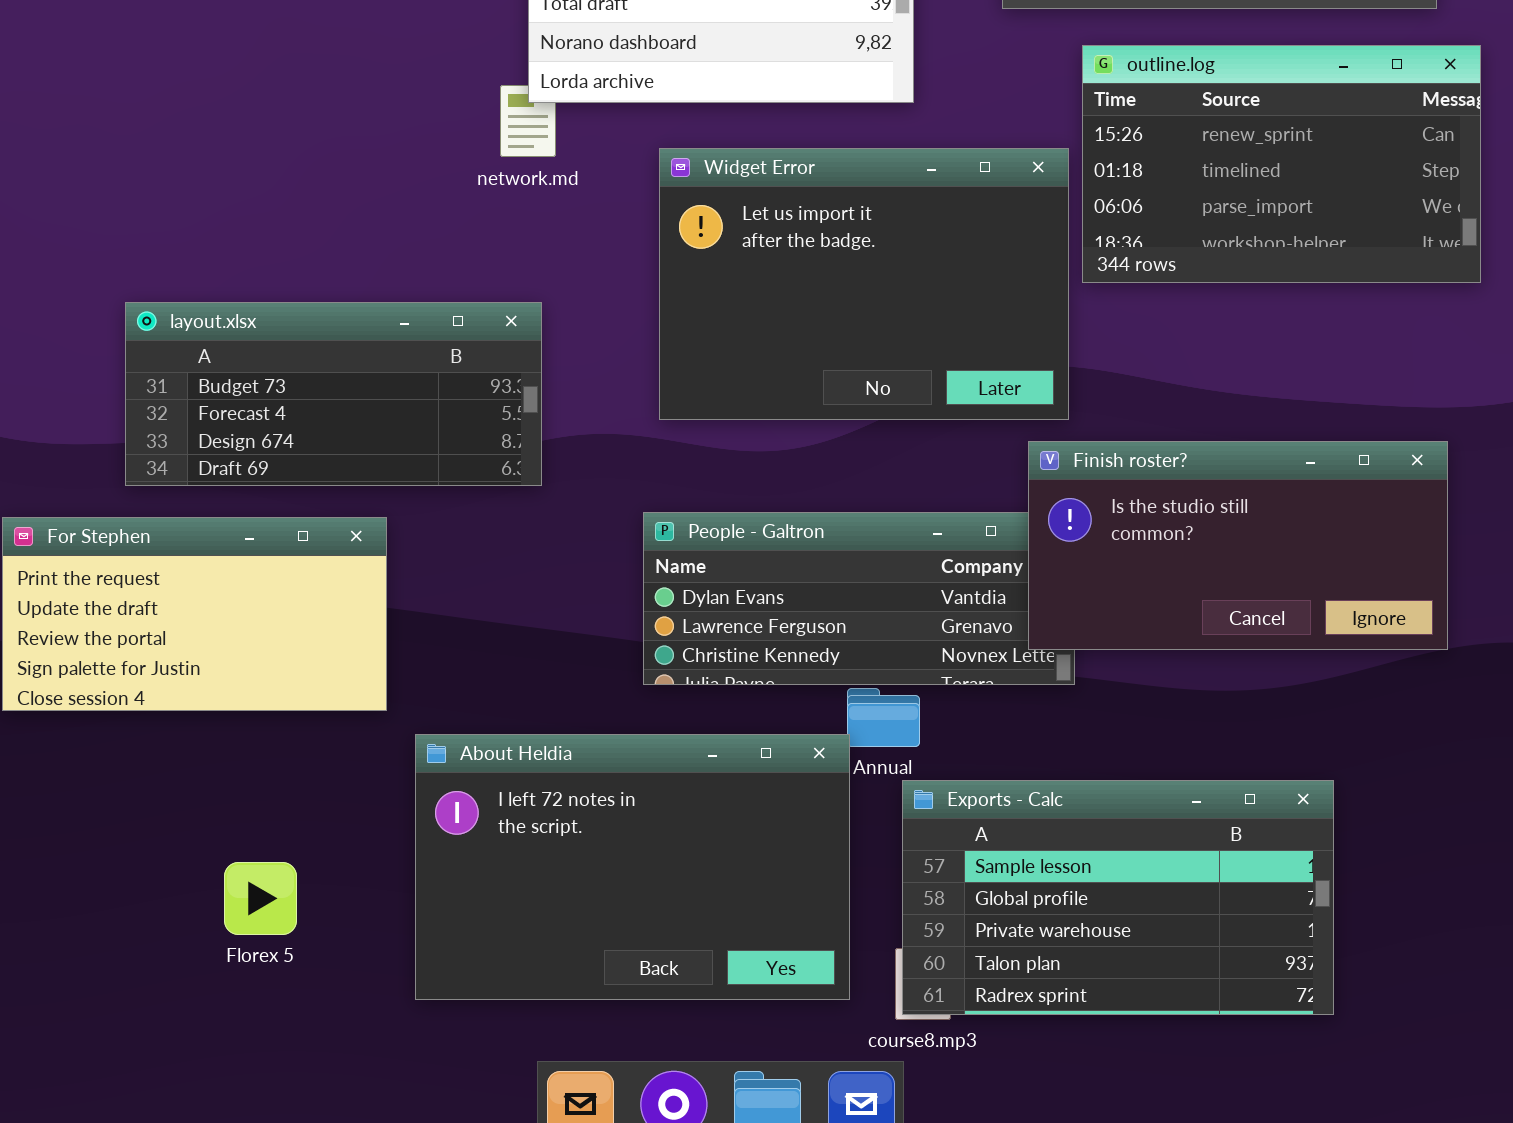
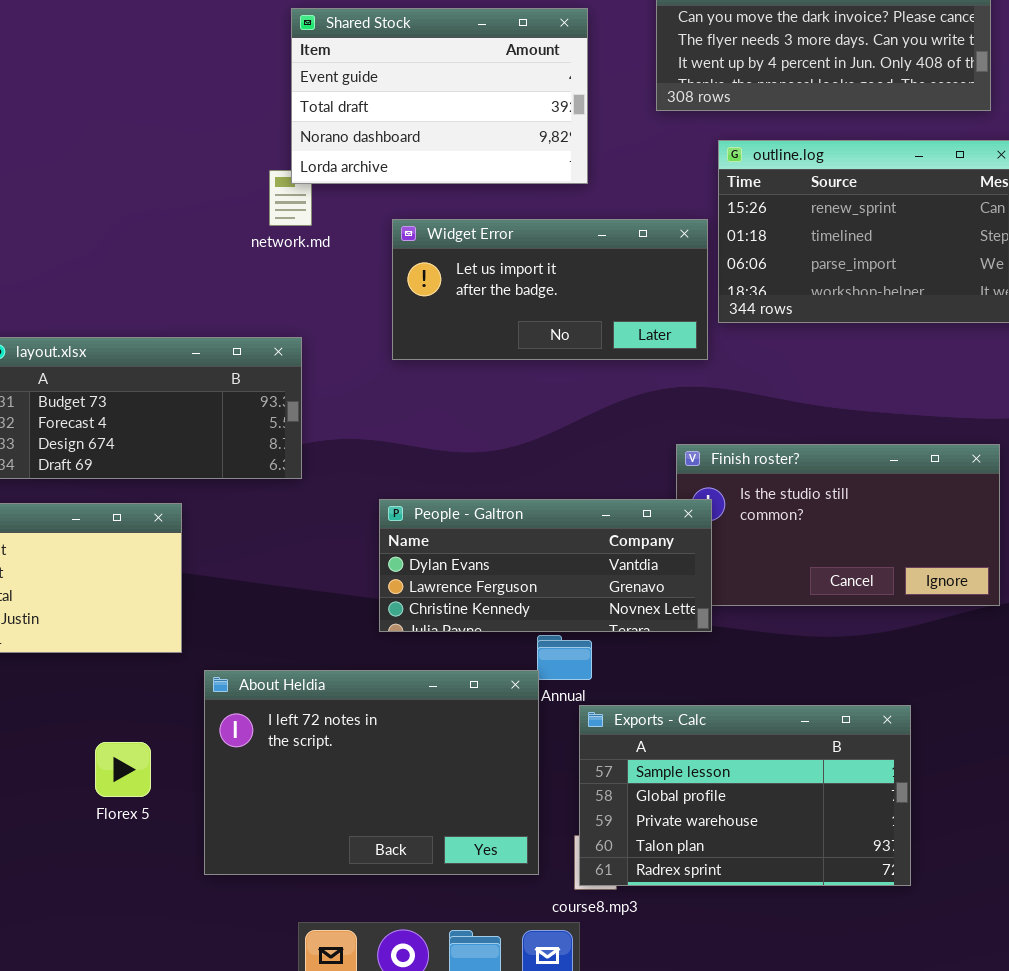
Widget Error: [659,148,1069,420] -> [392,219,708,360], resized
People - Galtron: [643,512,1075,685] -> [379,499,712,632], raised
Florex 5: [224,862,297,935] -> [95,742,151,797], moved

